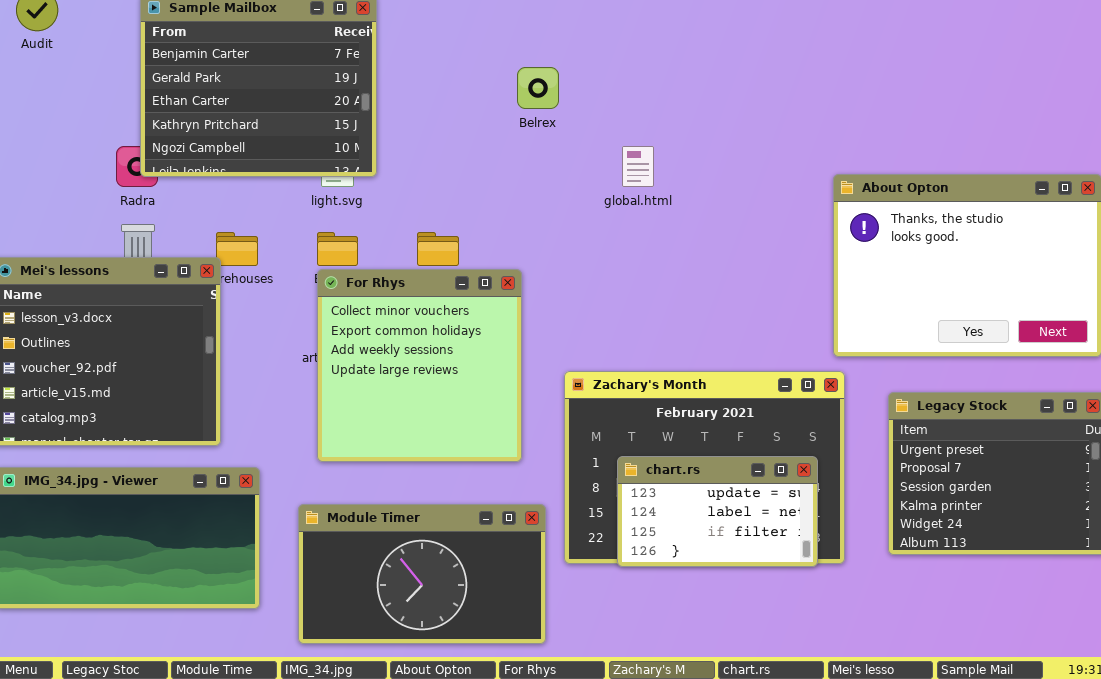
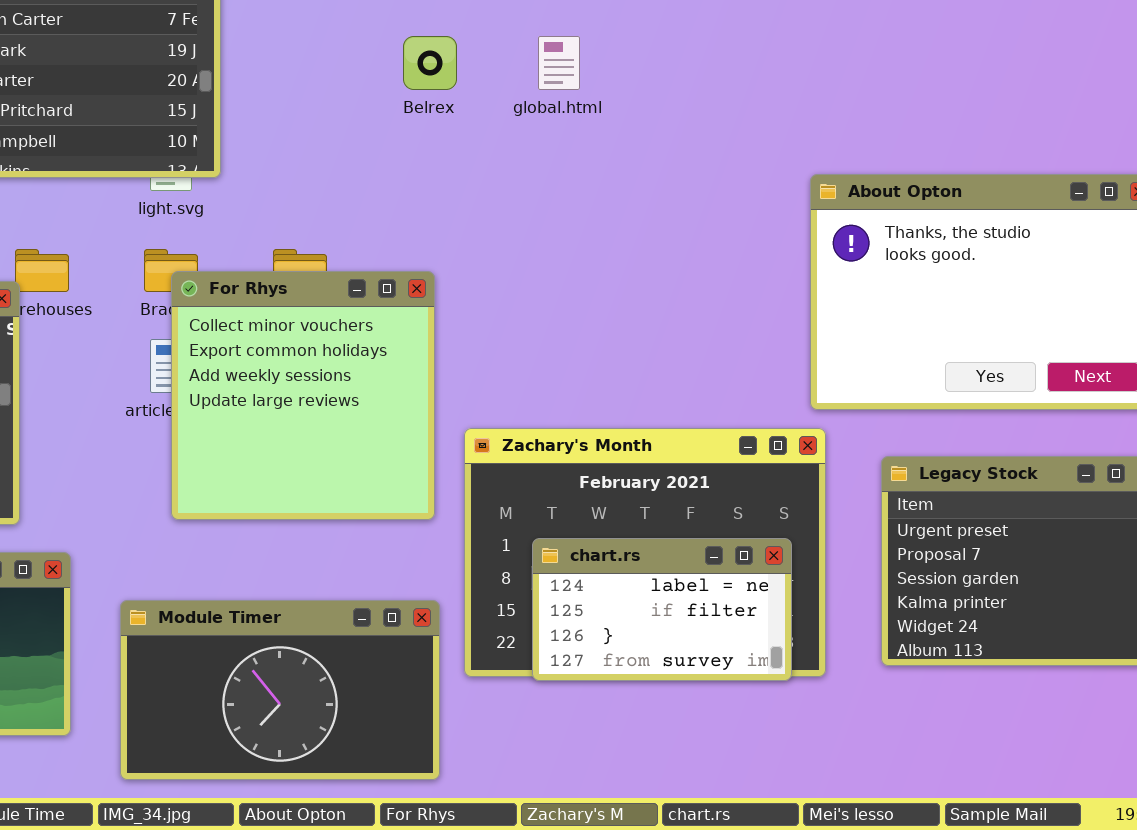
global.html: [622,146,654,187] -> [538,36,580,90], moved
For Rhys: [317,269,522,462] -> [171,271,435,520], moved
chart.rs: [617,456,818,567] -> [532,538,792,681], scrolled down 1 row

